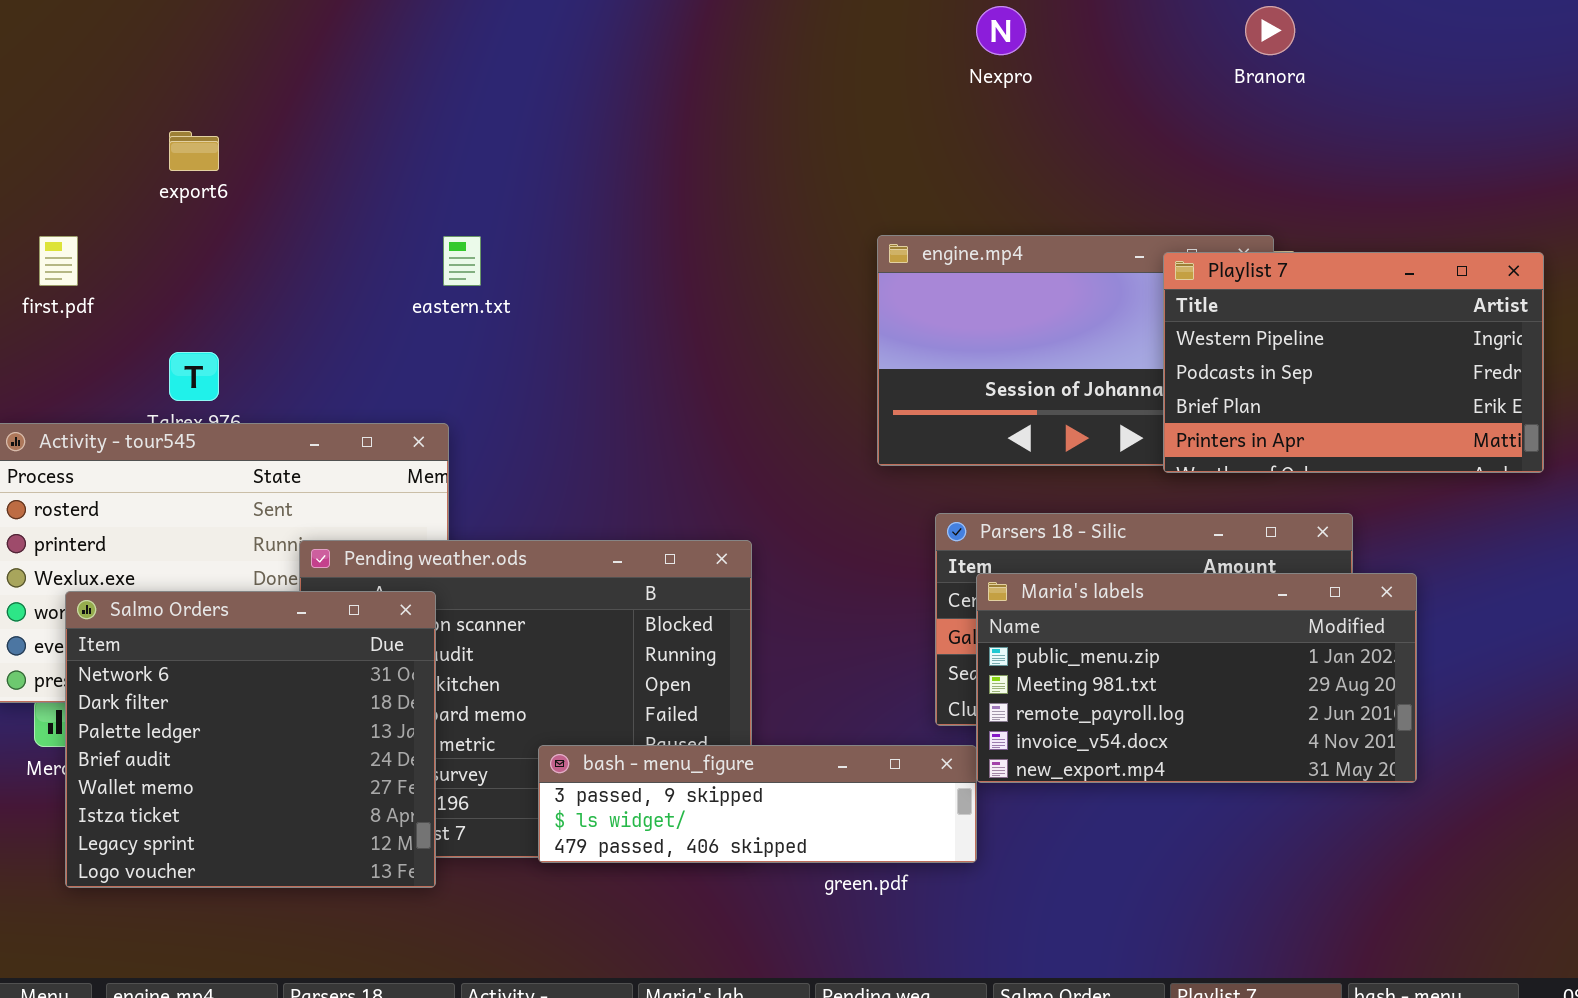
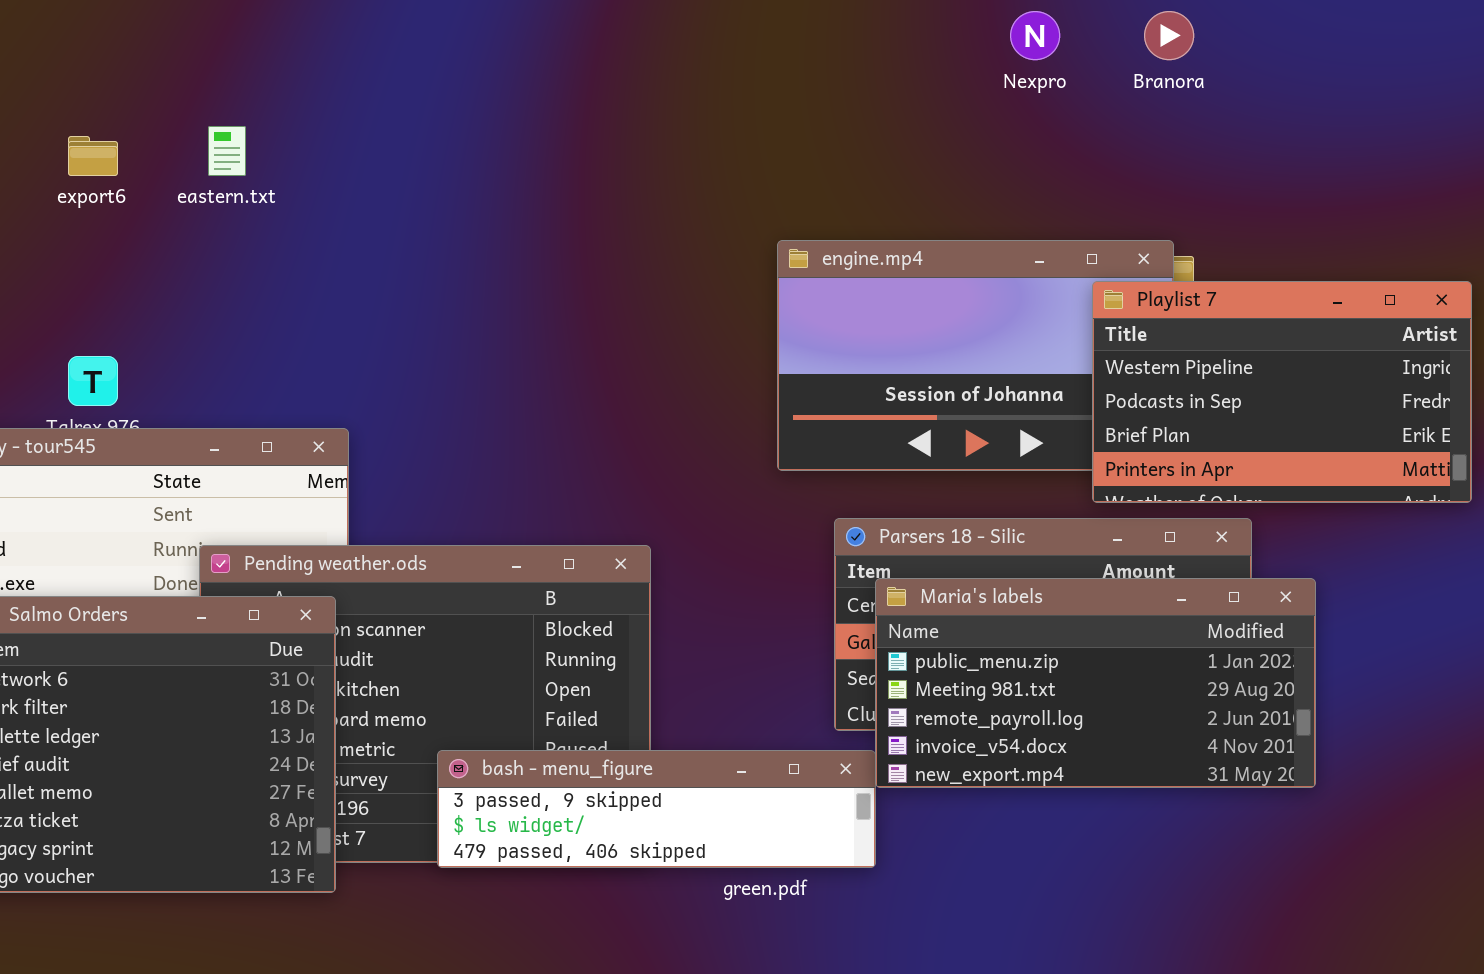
Nexpro: [976,6,1026,55] -> [1010,11,1060,60], moved
eastern.txt: [443,236,481,286] -> [208,126,246,176], moved
Playlist 7: [1163,252,1544,473] -> [1092,281,1472,503], moved

